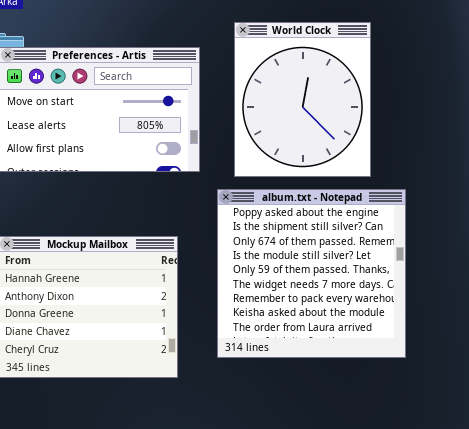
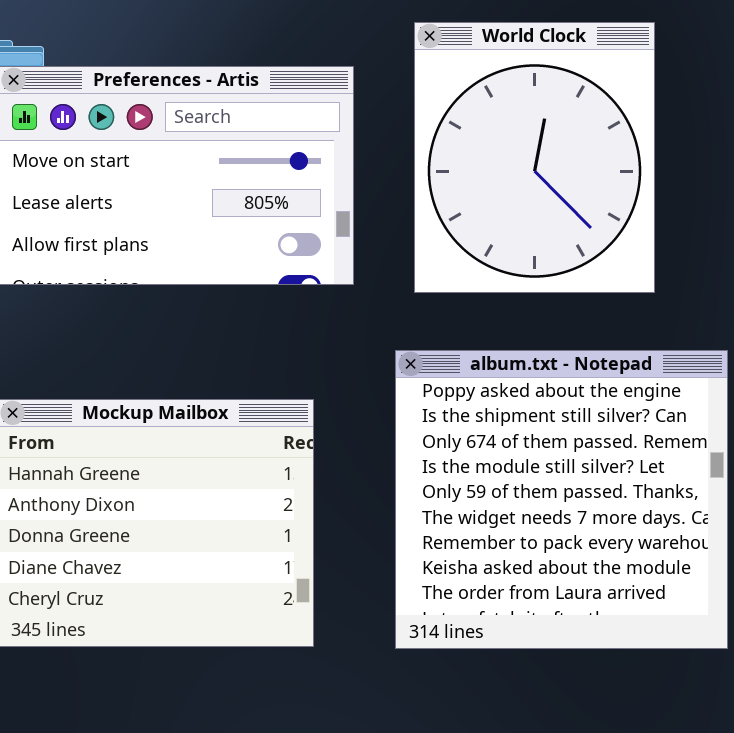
album.txt - Notepad: [217,189,406,358] -> [395,350,728,649], moved

